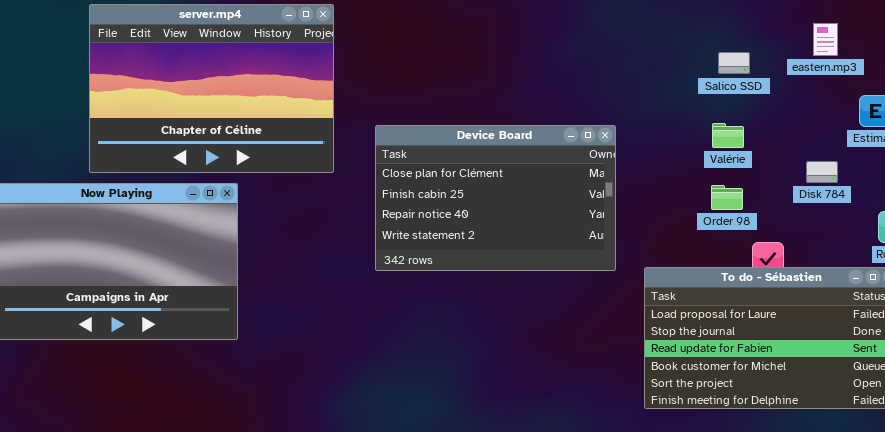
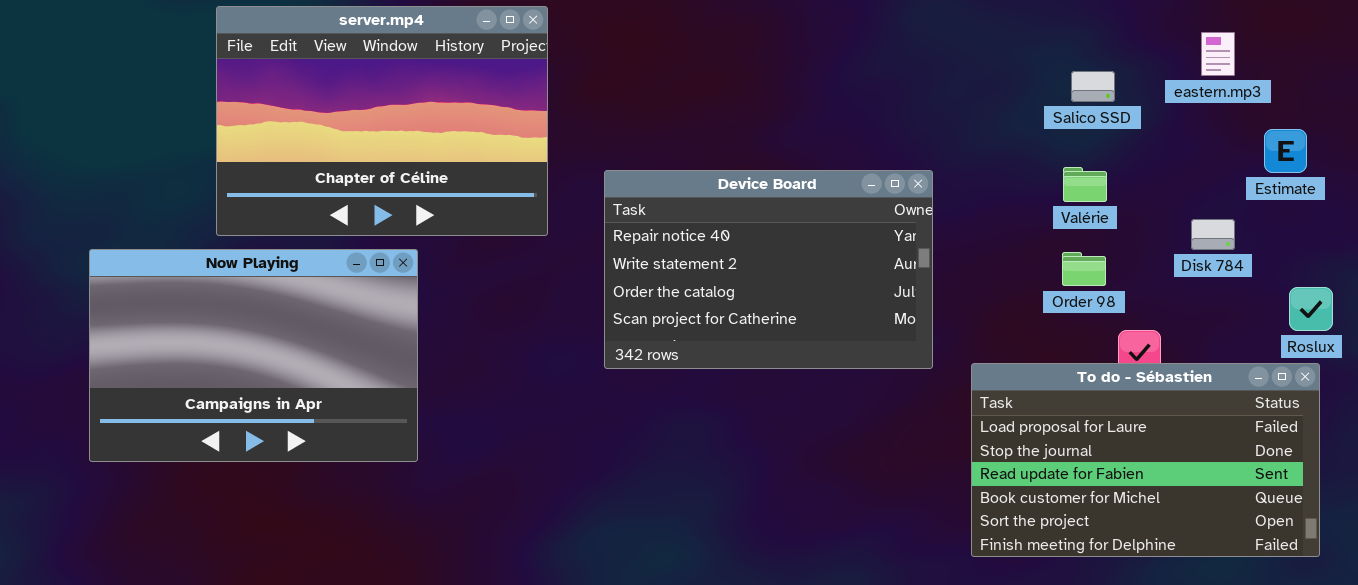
Device Board: [375,125,616,271] -> [604,170,933,369], scrolled down 2 rows

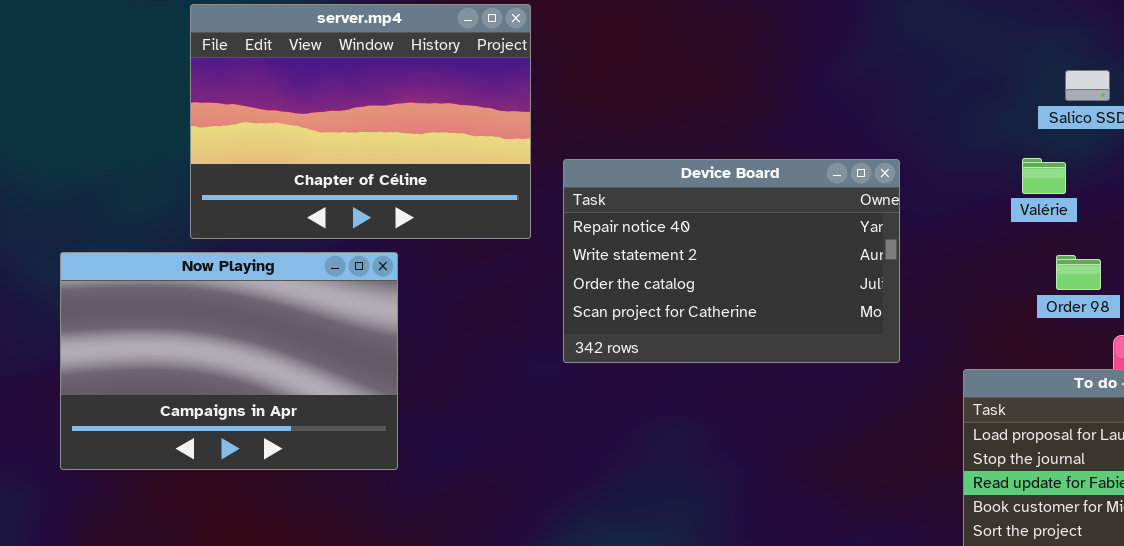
Valérie: [1063,167,1107,202] -> [1022,158,1066,194], moved
Device Board: [604,170,933,369] -> [563,159,900,363], moved

